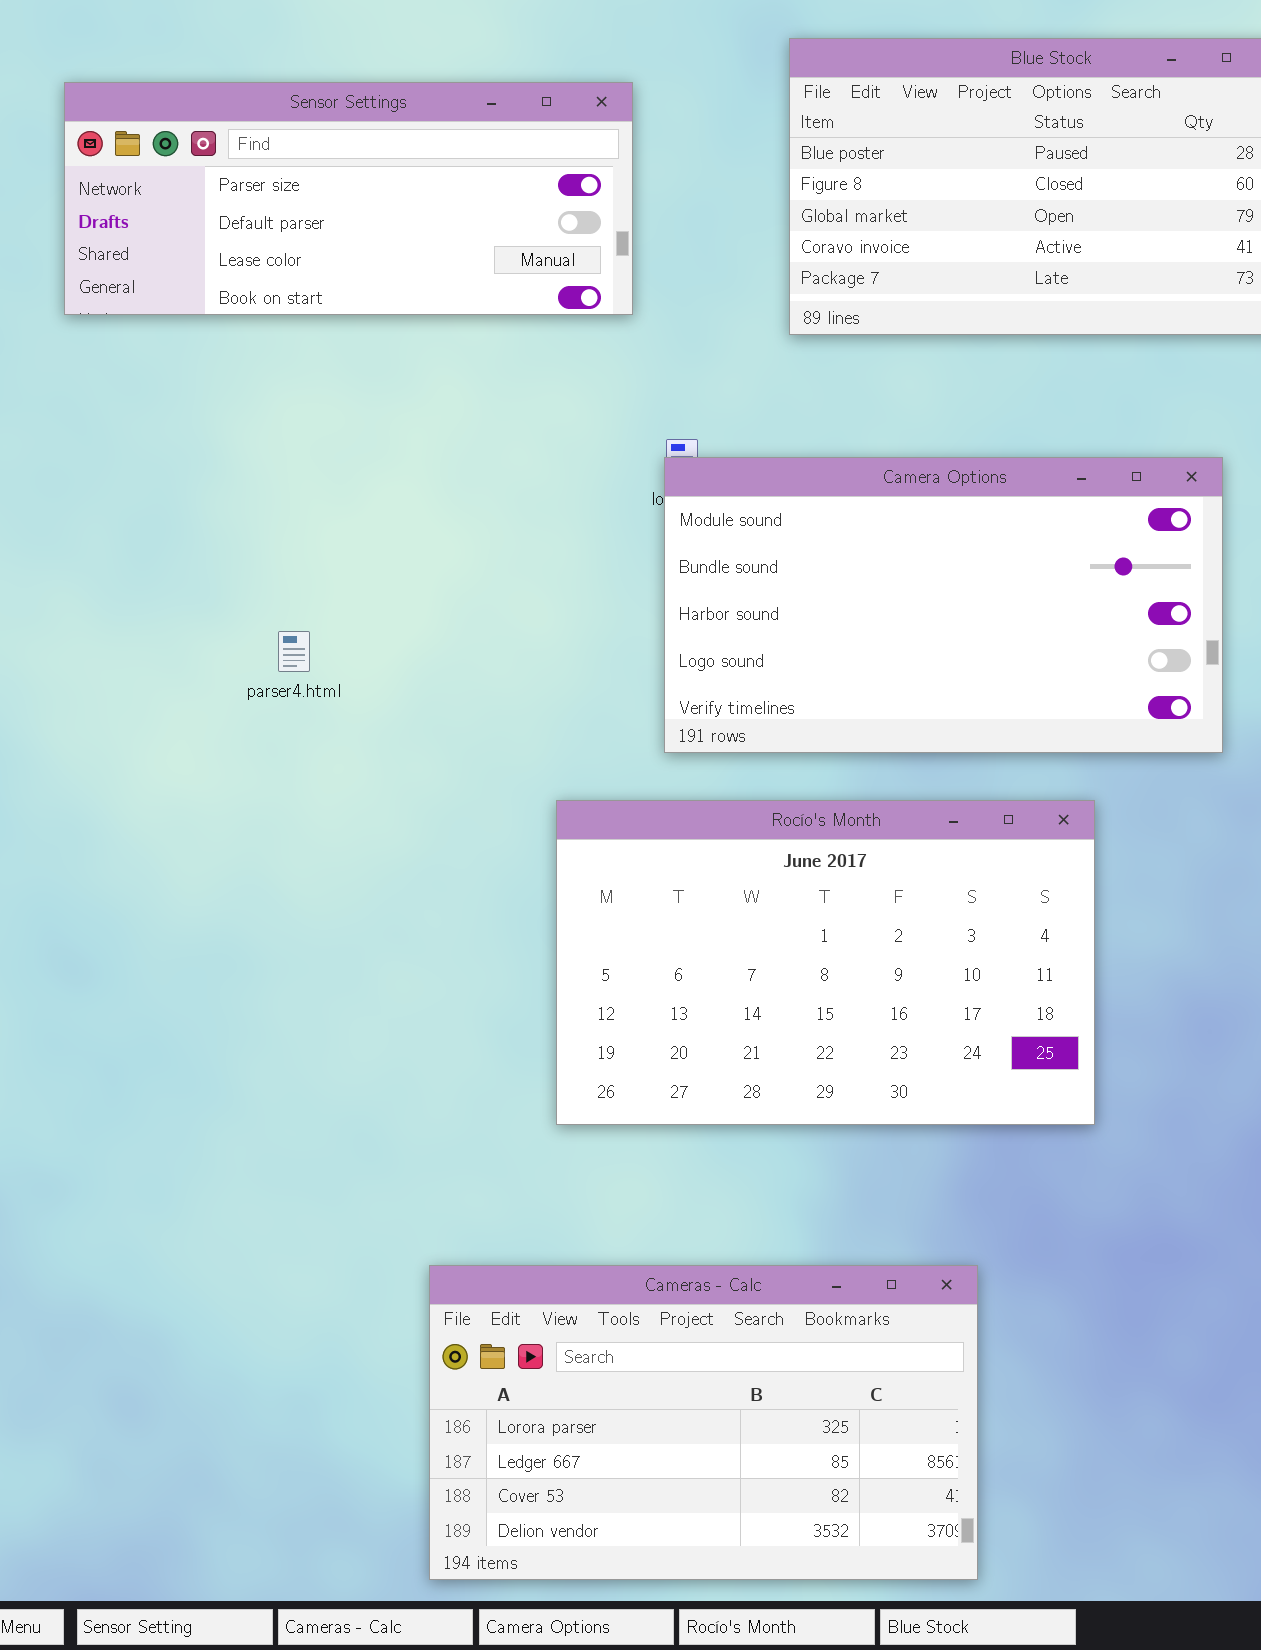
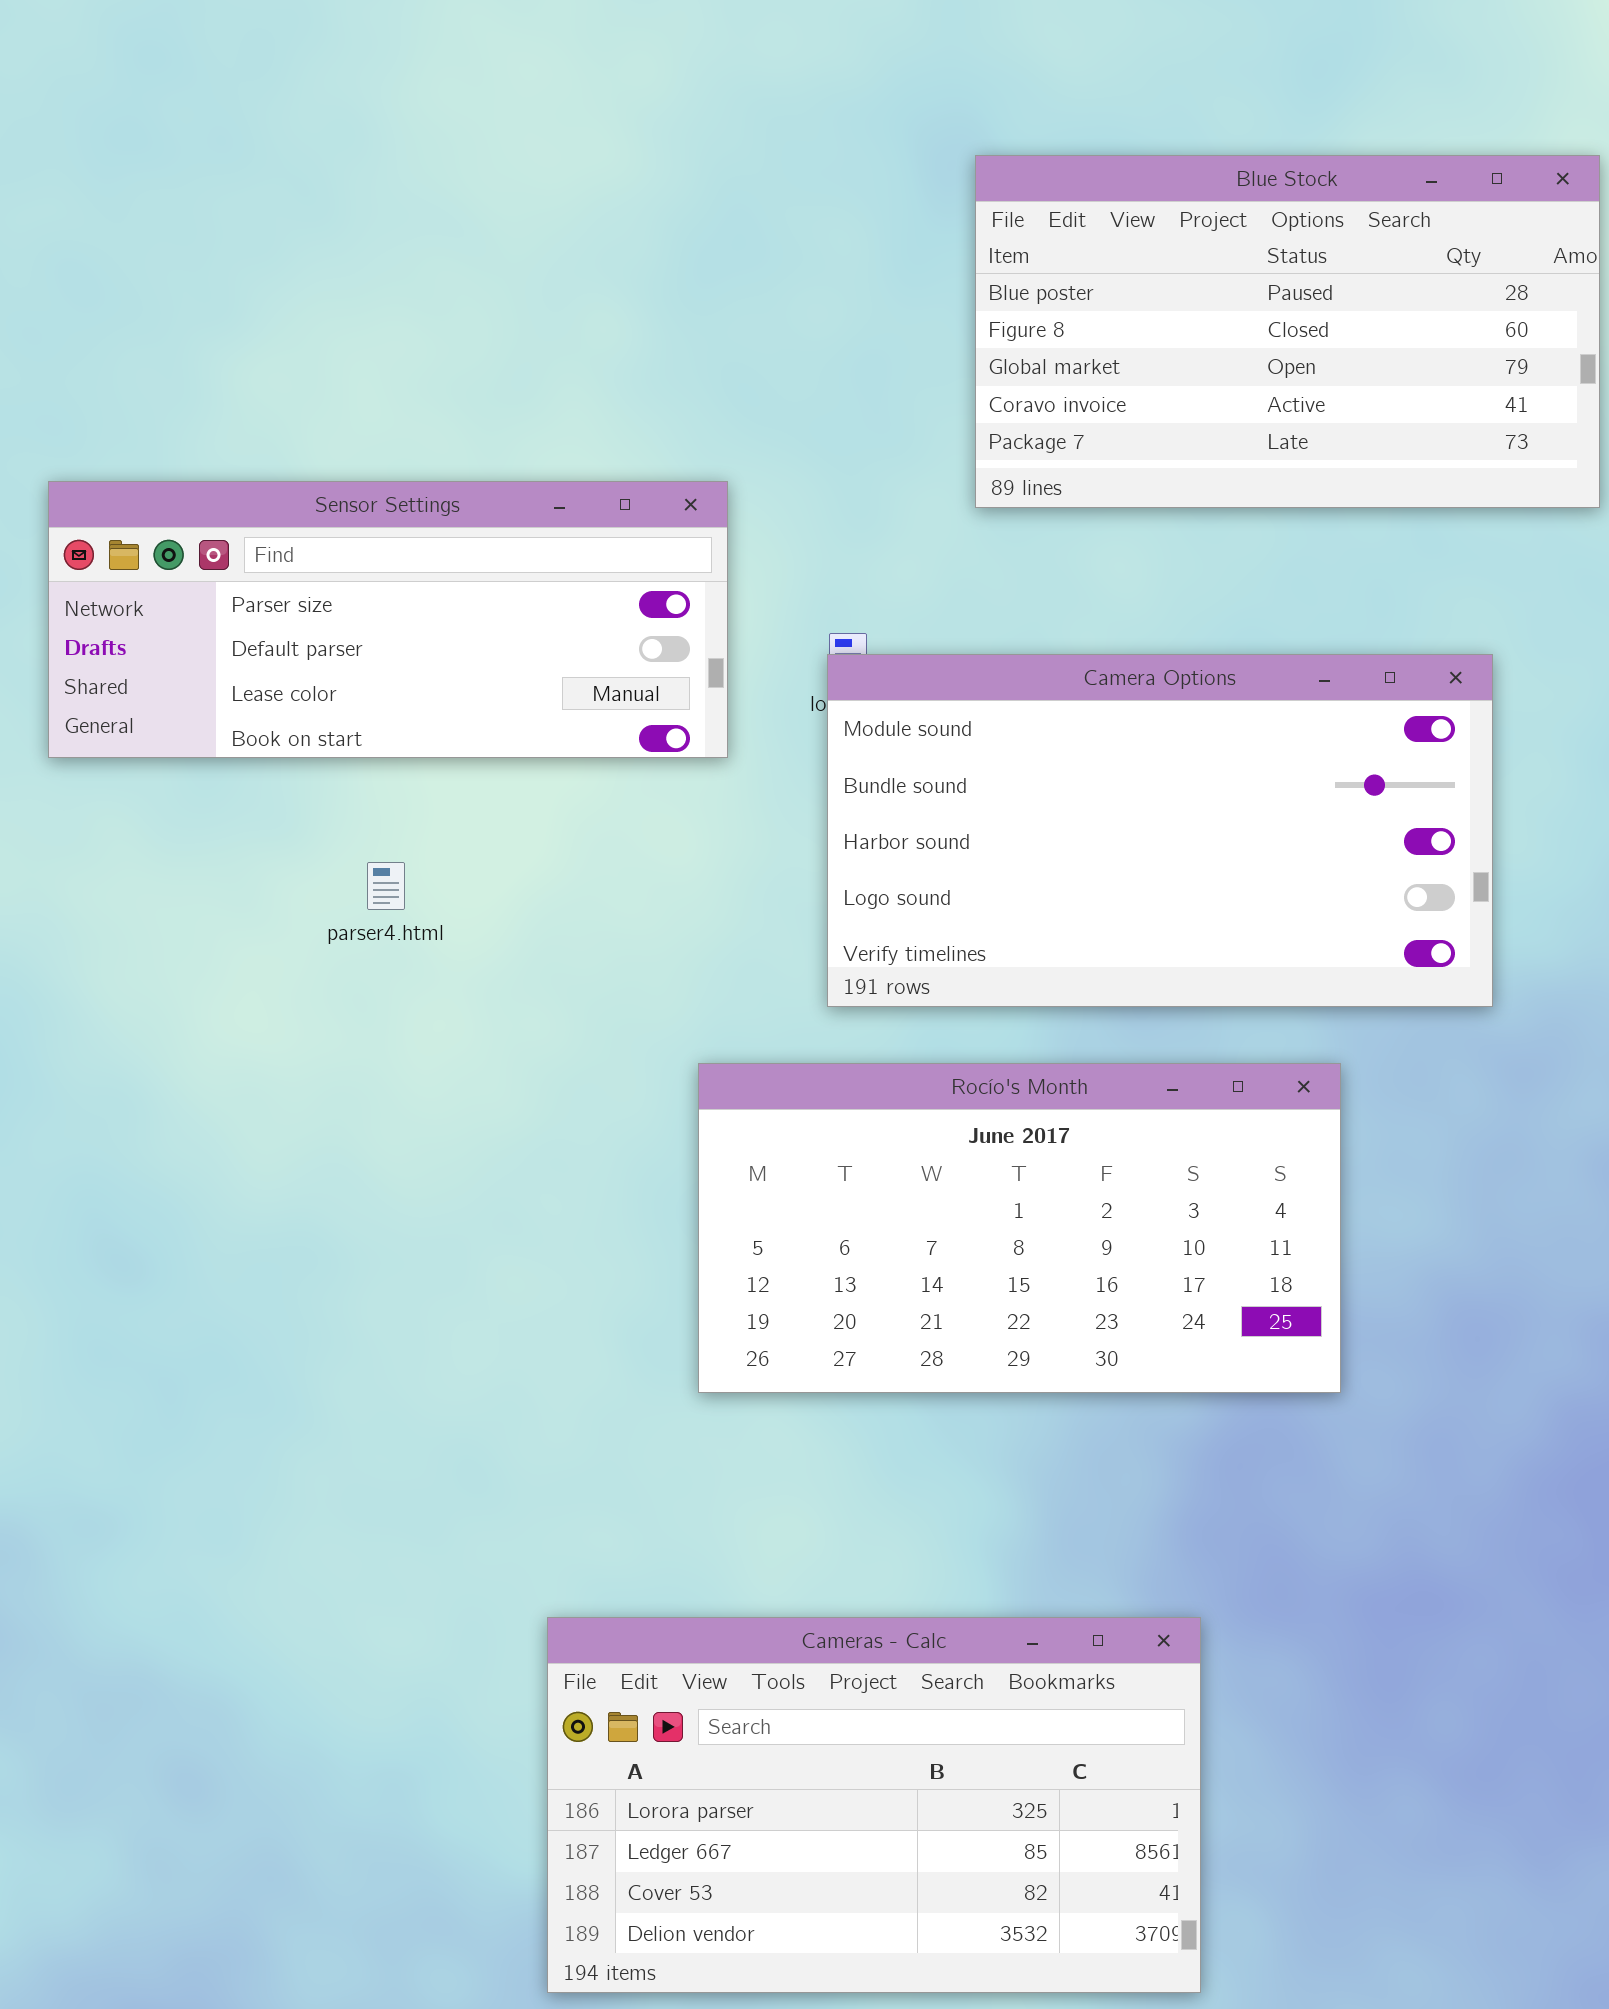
Sensor Settings: [64,82,633,315] -> [48,481,728,758], moved
Rocío's Month: [556,800,1095,1125] -> [698,1063,1341,1393], resized

